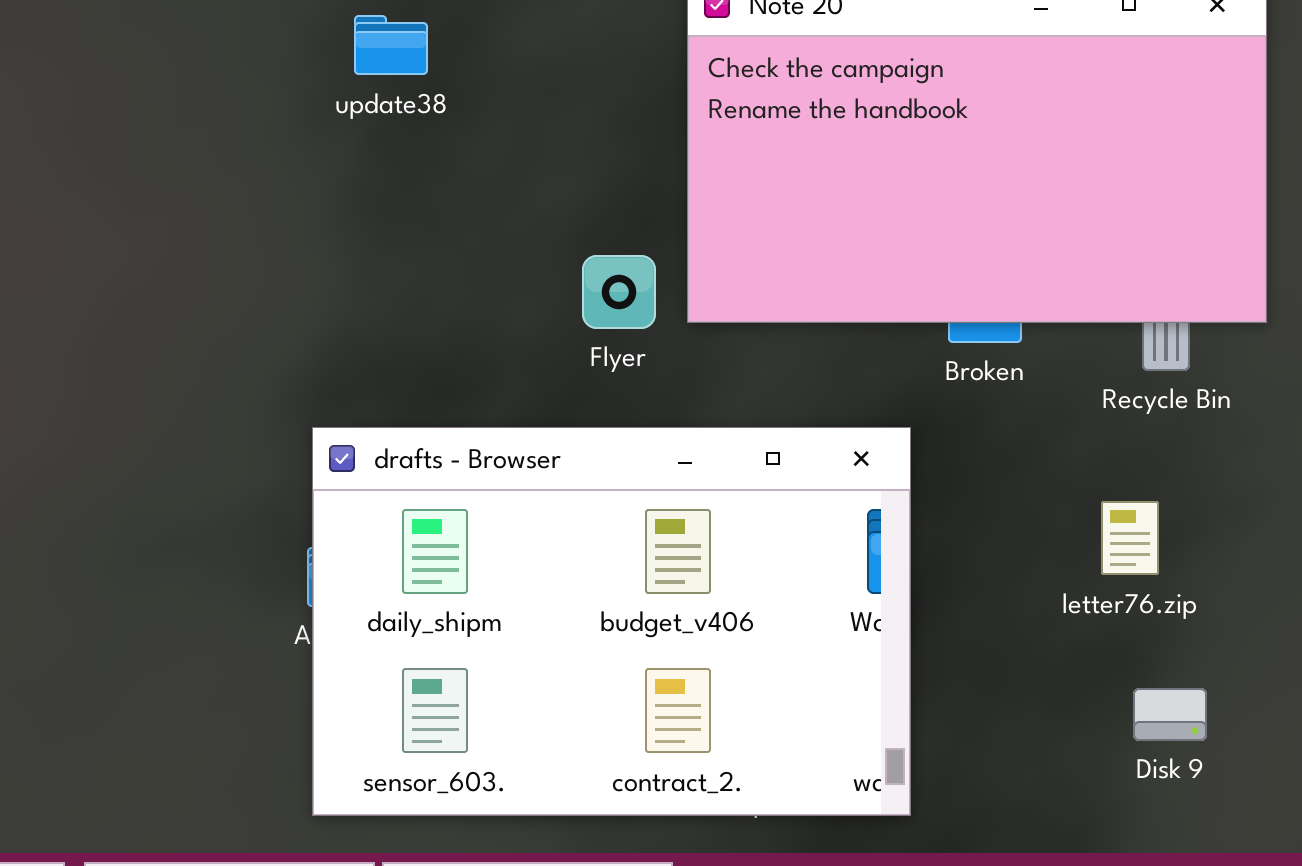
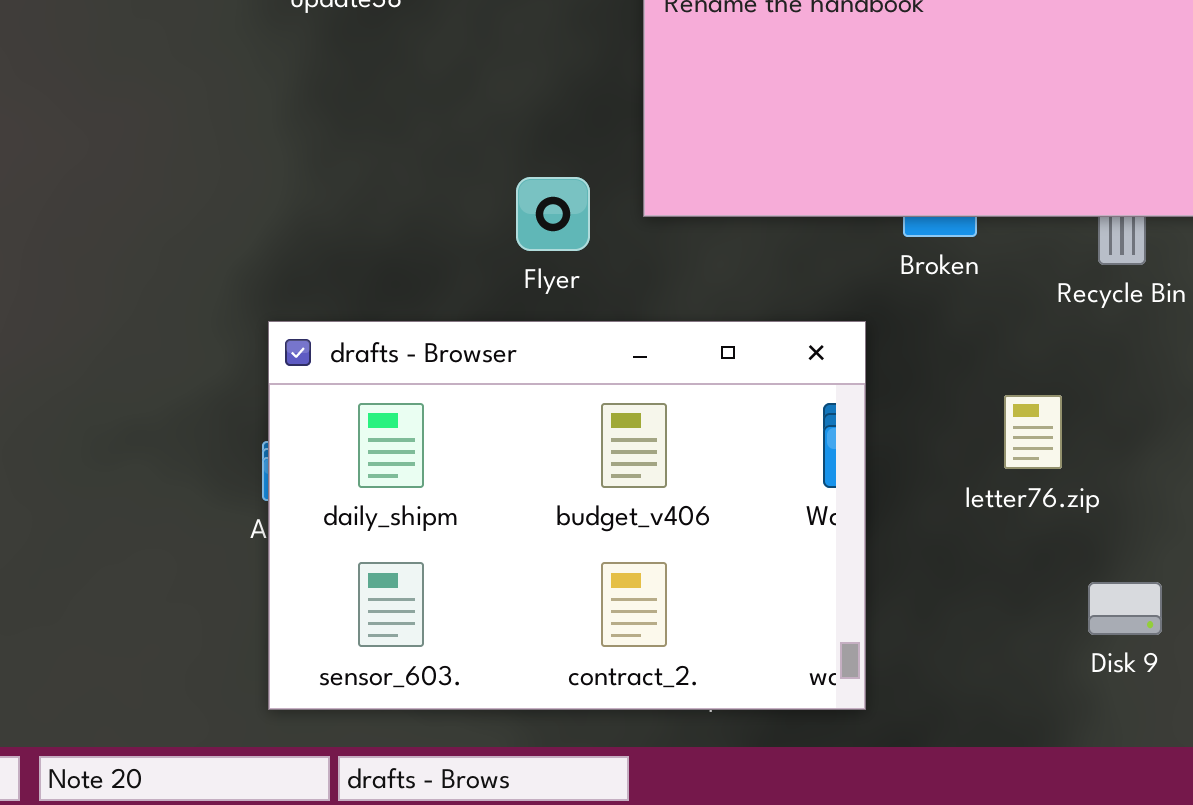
Flyer: [582,255,656,329] -> [516,177,590,251], moved
letter76.zip: [1101,501,1159,575] -> [1004,395,1062,469], moved

